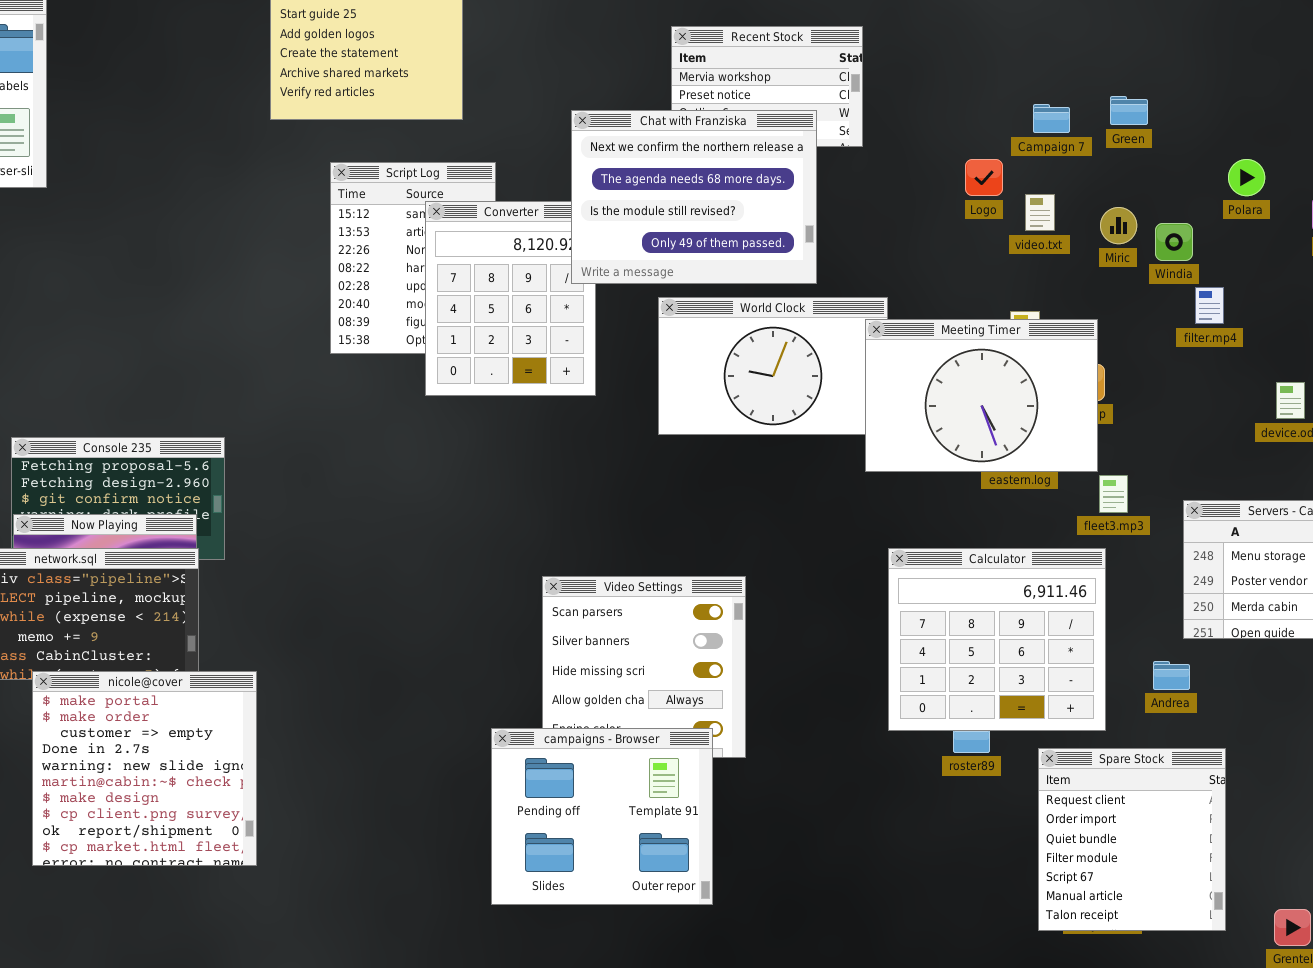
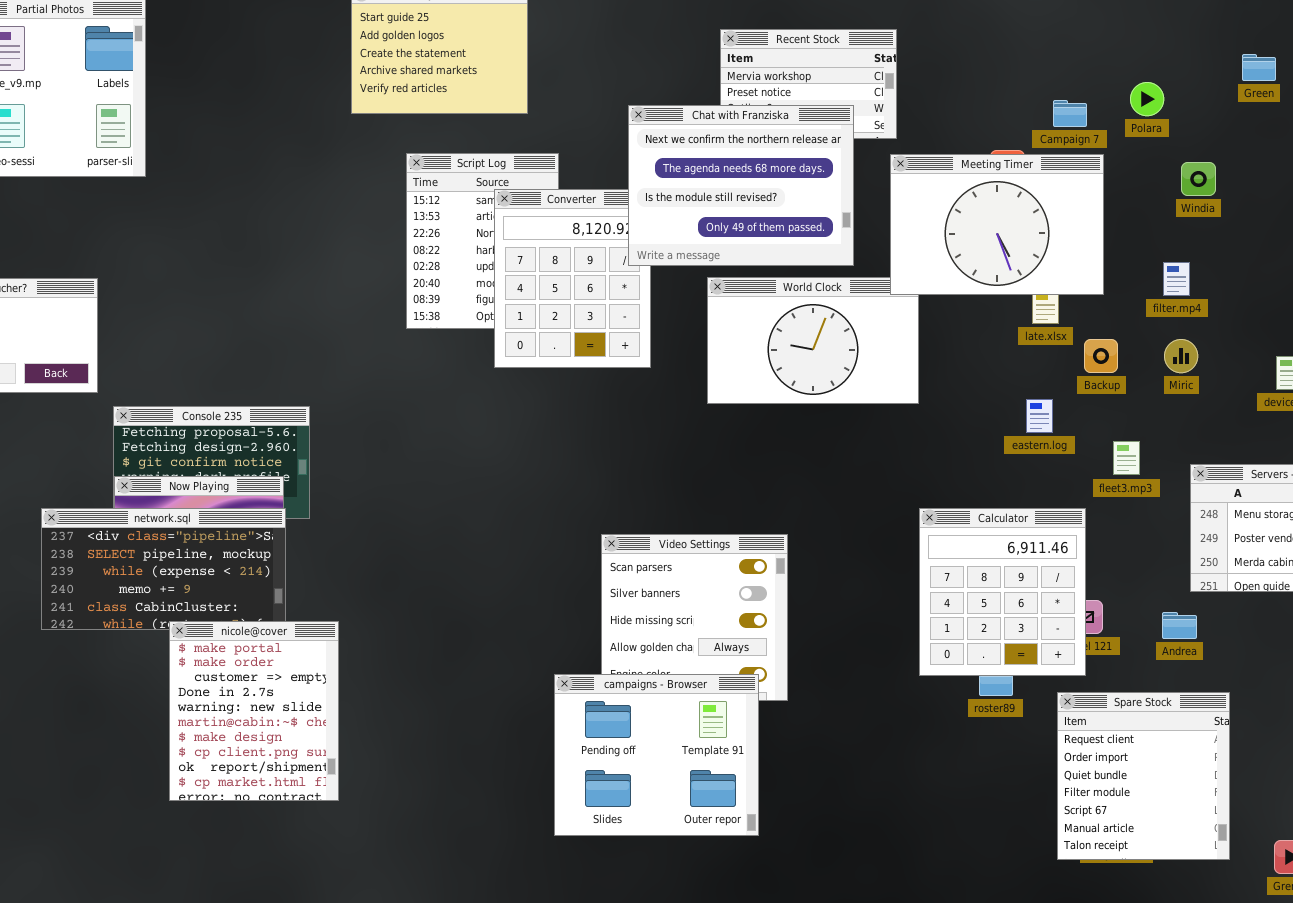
Green: [1110,96,1148,125] -> [1242,54,1276,81], moved
Polara: [1228,159,1265,196] -> [1130,82,1164,116], moved
Miric: [1100,207,1137,244] -> [1164,339,1198,373], moved
Windia: [1155,223,1193,261] -> [1181,162,1216,196], moved
filter.mp4: [1195,287,1224,324] -> [1163,262,1190,296], moved
Meeting Timer: [865,319,1098,472] -> [890,154,1104,295], moved
Calculator: [888,548,1106,731] -> [919,508,1086,676], resized
nicole@cover: [32,671,257,866] -> [169,621,339,801], resized

